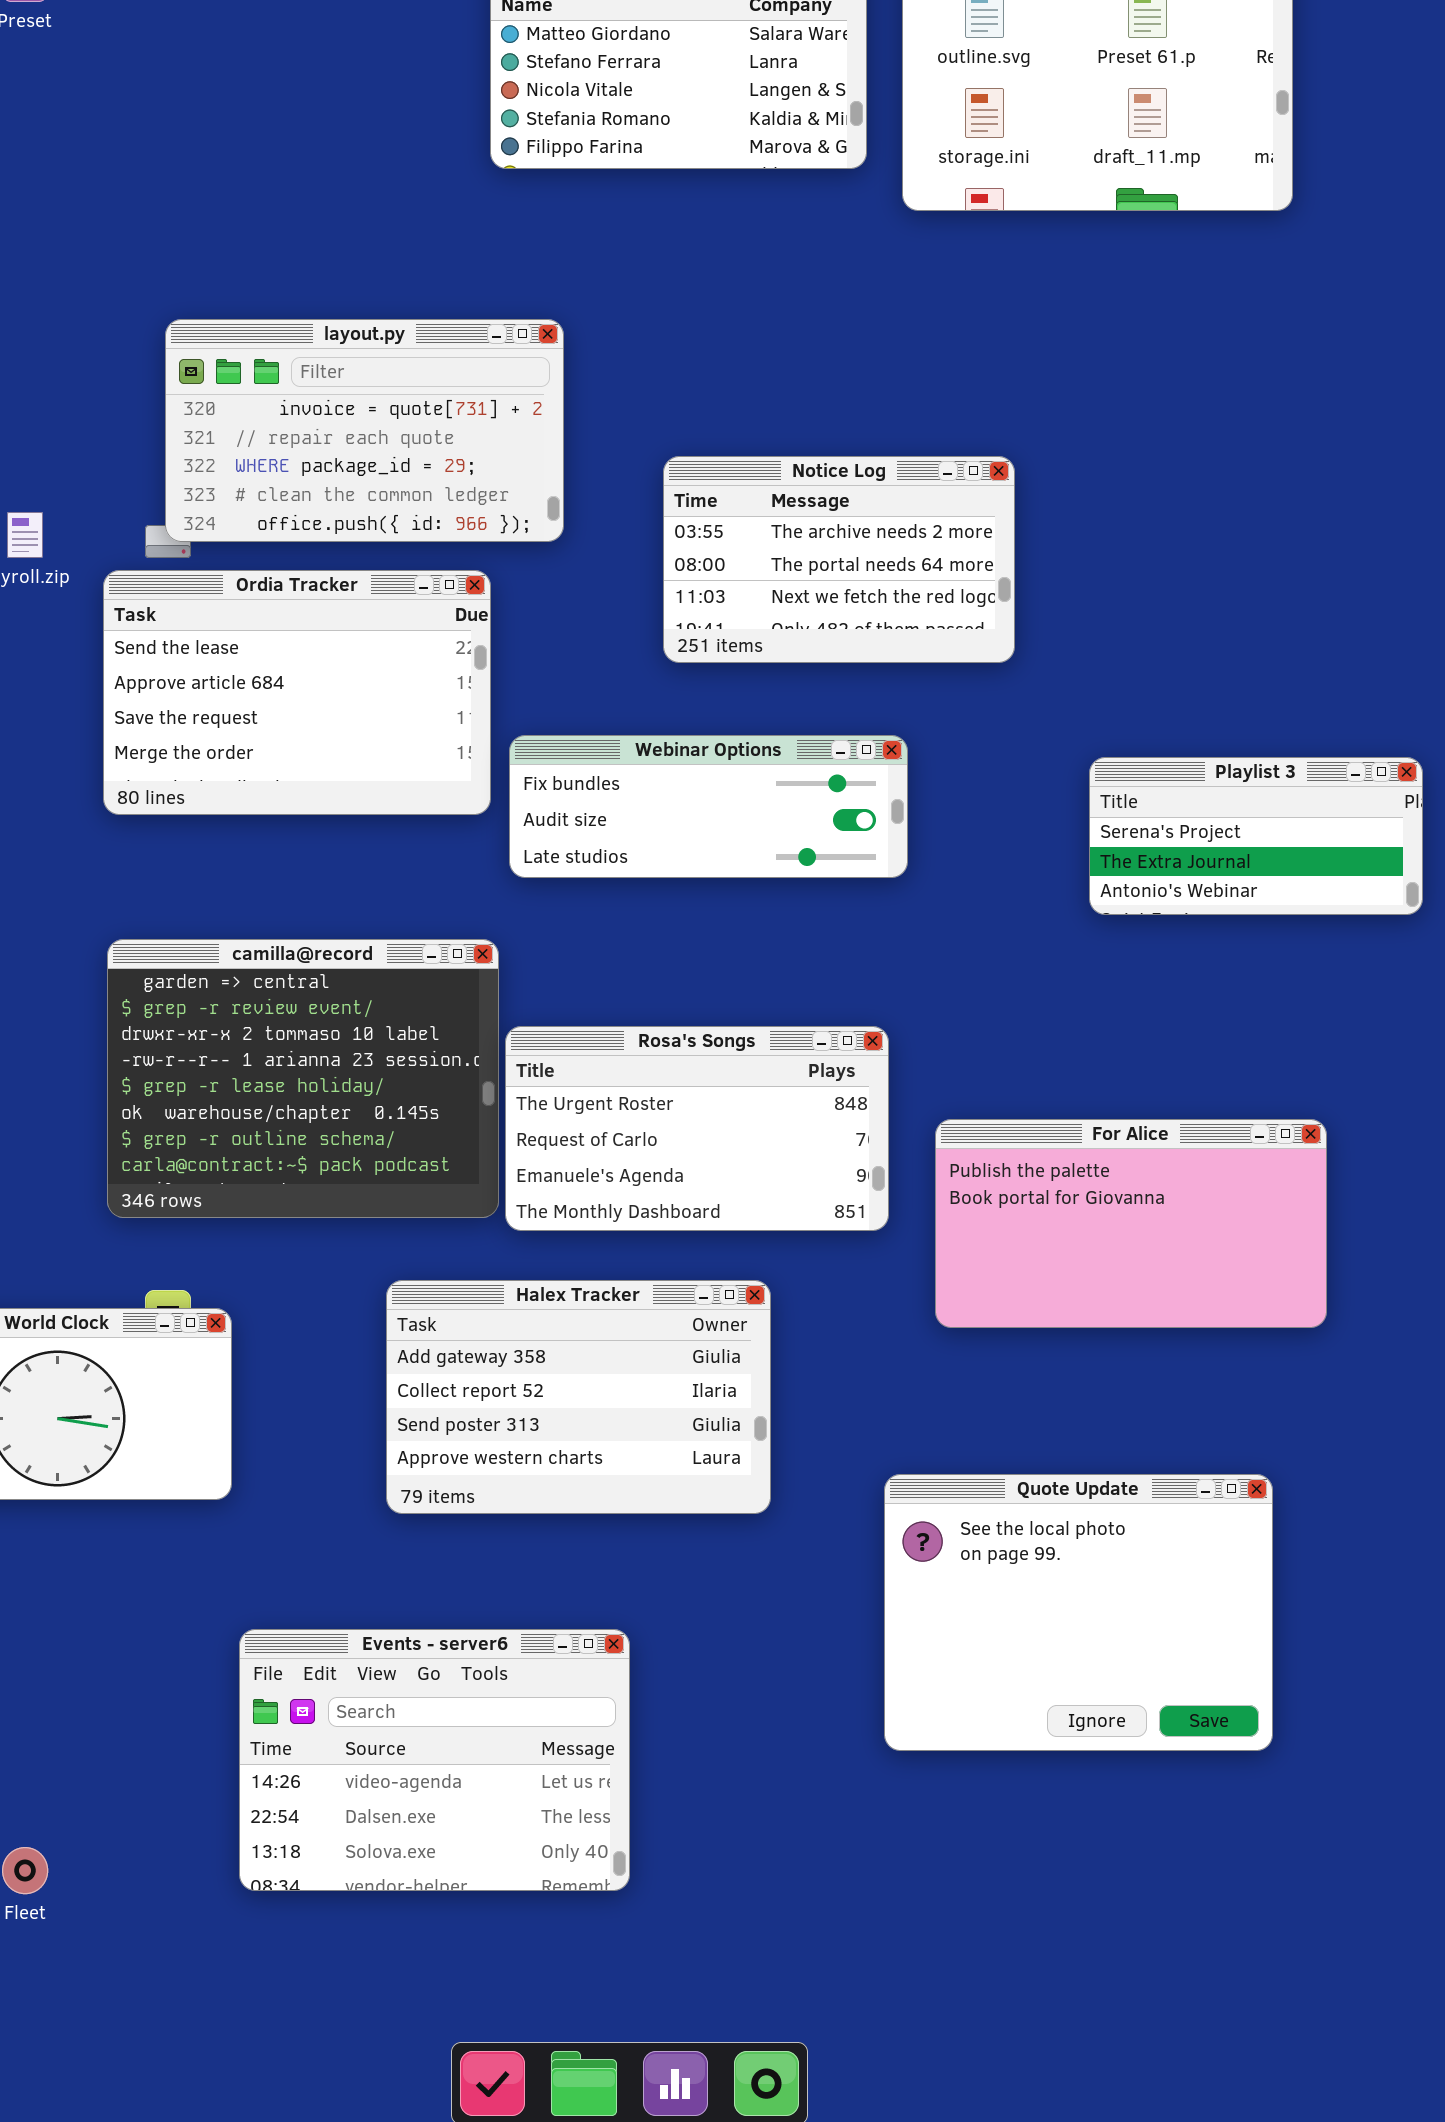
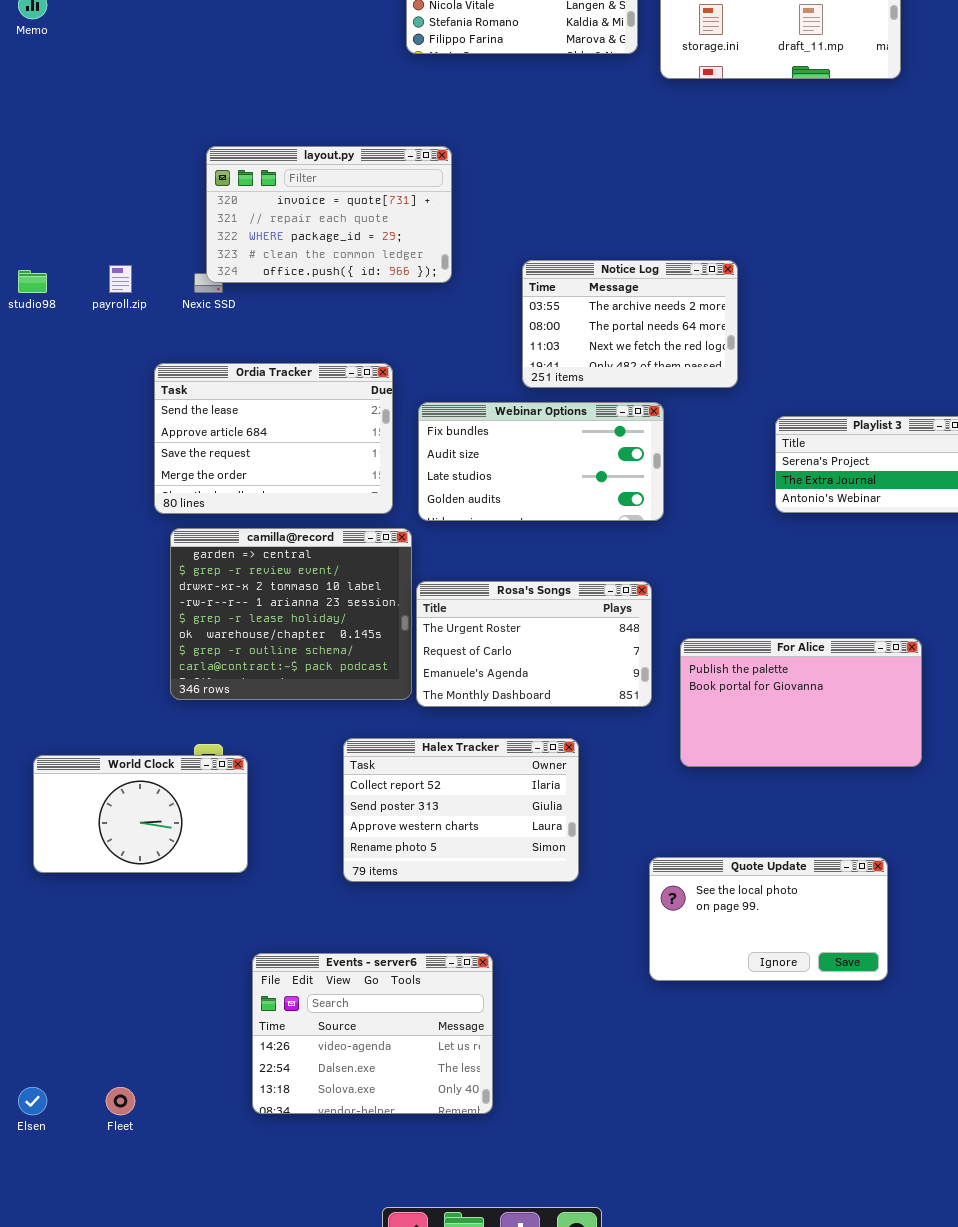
Notice Log: [663,456,1015,663] -> [522,260,738,388], moved
Ordia Tracker: [103,570,491,815] -> [154,363,393,514], moved
Webinar Options: [509,735,908,878] -> [418,402,664,521], resized
Halex Tracker: [386,1280,771,1514] -> [343,738,579,882], scrolled down 1 row
Quote Update: [884,1474,1273,1751] -> [649,857,888,981], resized

